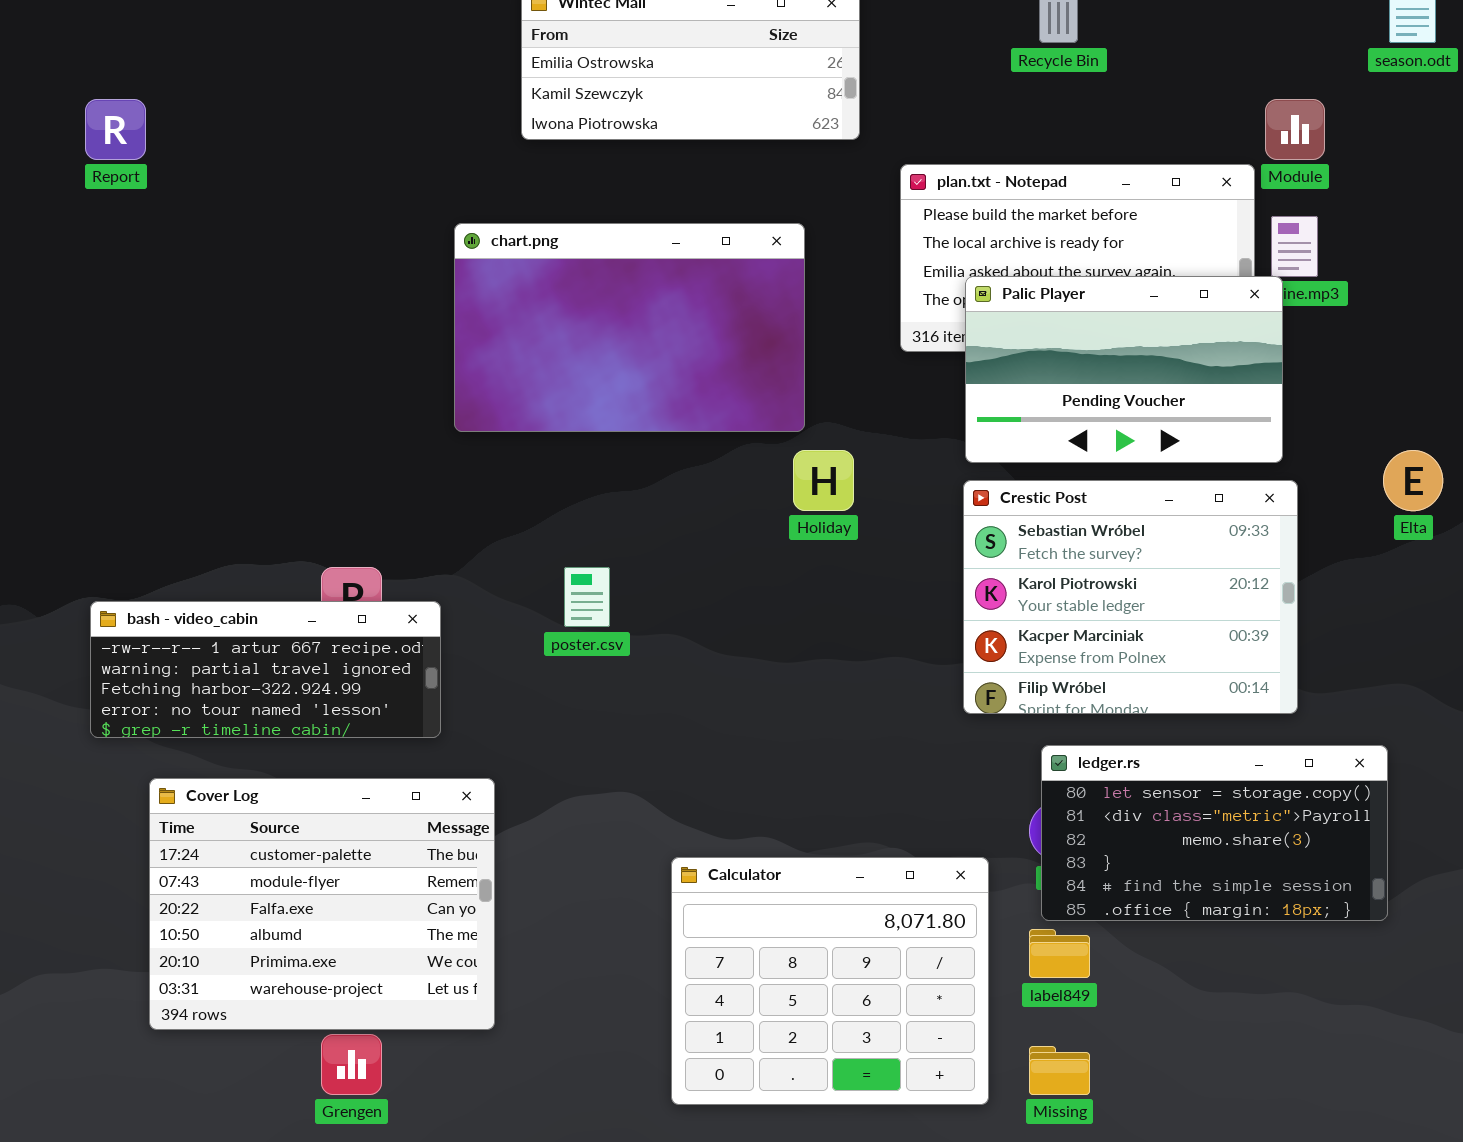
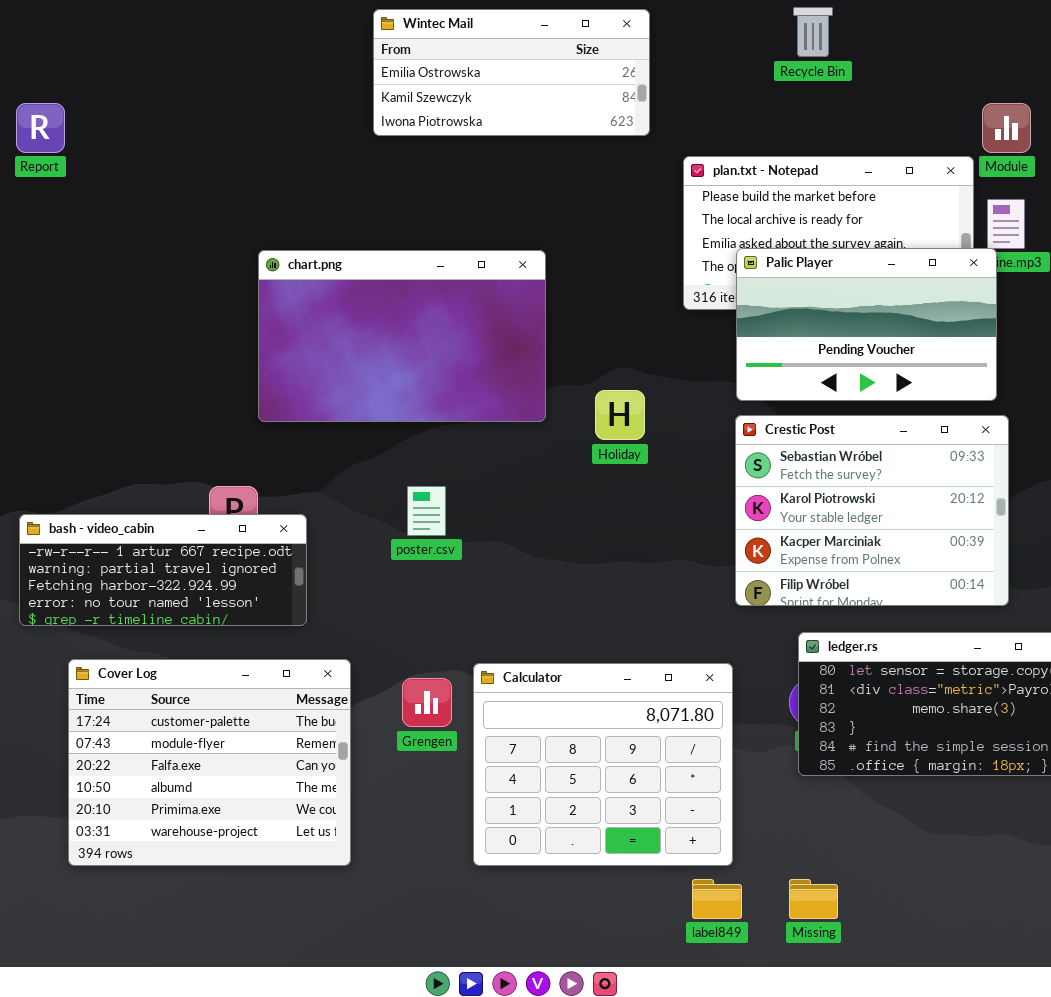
chart.png: [454,223,805,432] -> [258,250,546,422], moved
Calculator: [671,857,989,1105] -> [473,663,733,866], moved
label849: [1029,929,1090,978] -> [692,879,742,919], moved
Grengen: [321,1034,382,1095] -> [402,678,452,727], moved

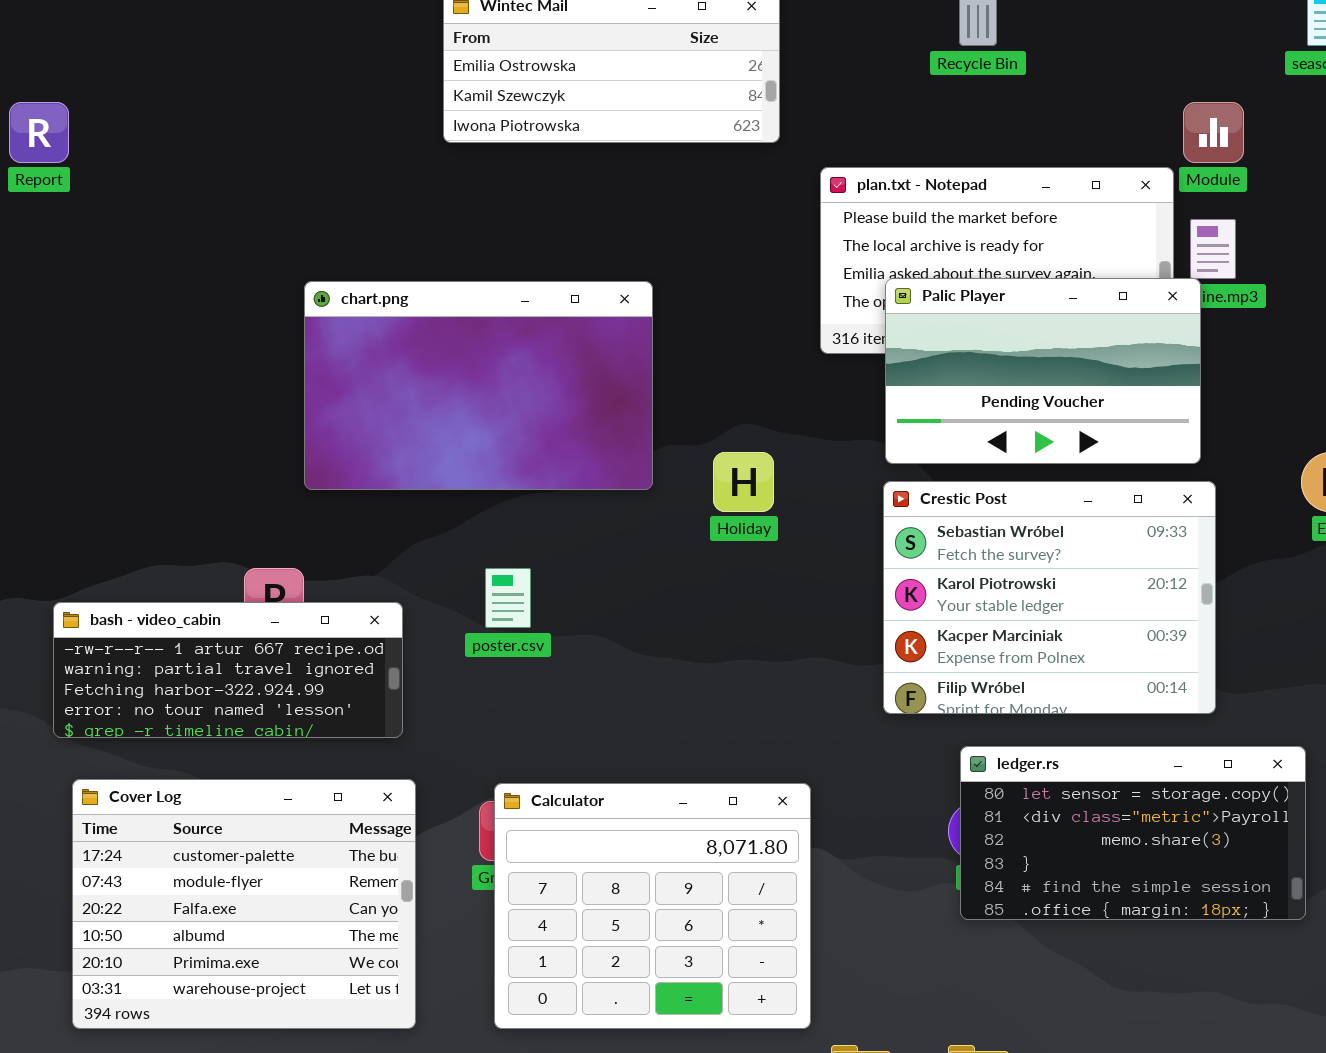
bash - video_cabin: [19,514,307,626] -> [53,602,403,738], moved
Calculator: [473,663,733,866] -> [494,783,811,1029], moved

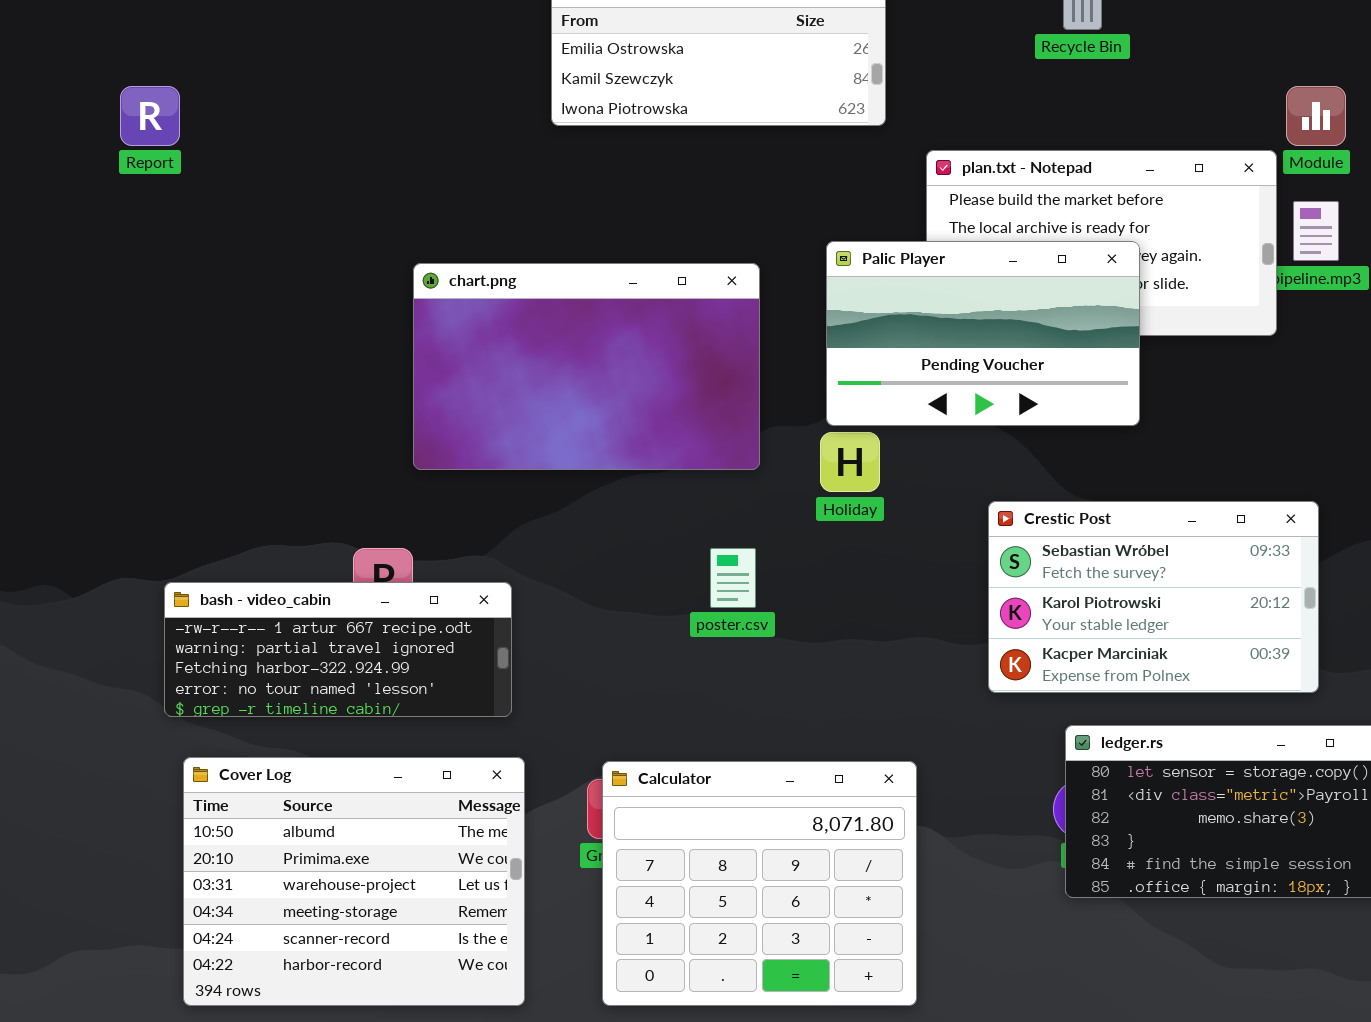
Palic Player: [885,278,1201,464] -> [826,241,1140,426], moved
Crestic Post: [883,481,1216,714] -> [988,501,1319,693], resized
poster.csv: [485,568,531,628] -> [710,548,756,608], moved
Cover Log: [72,779,416,1029] -> [183,757,525,1006], scrolled down 3 rows

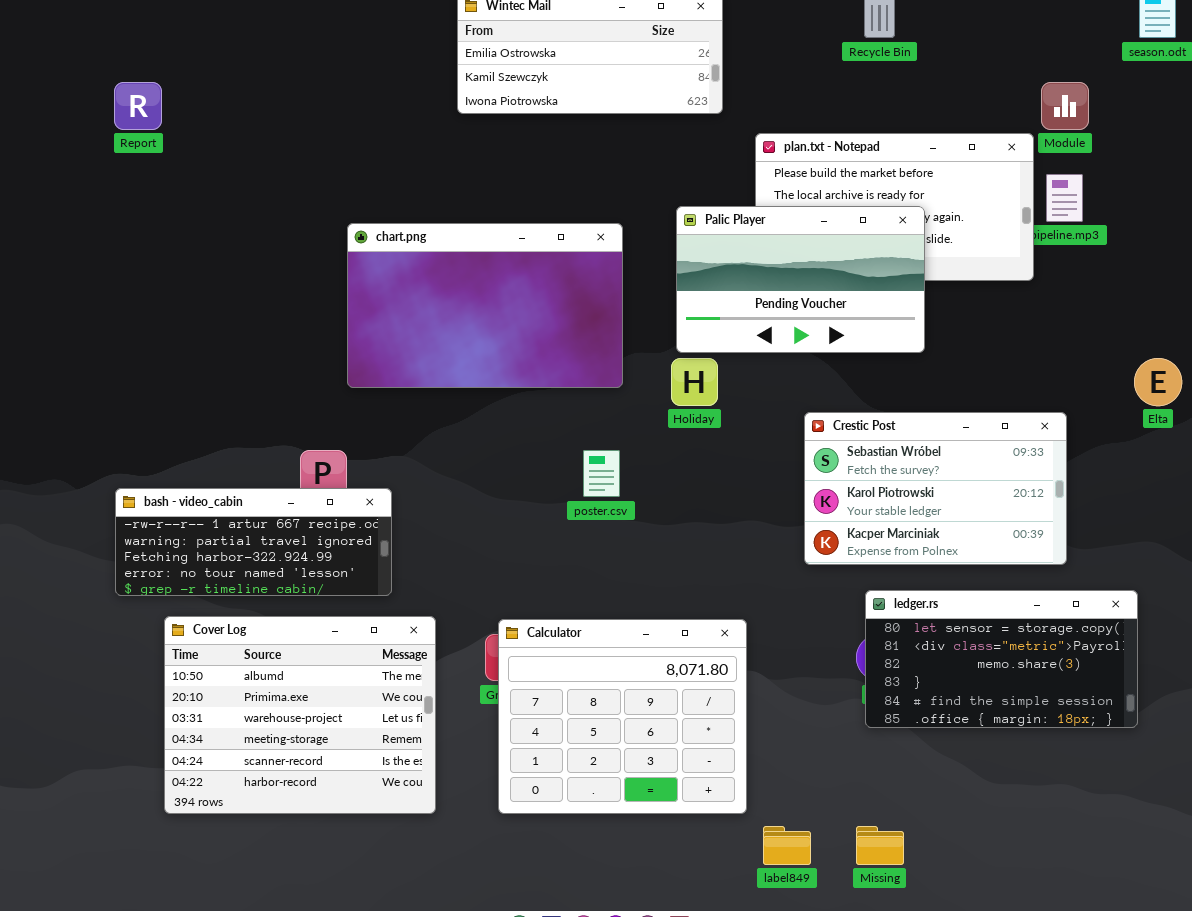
bash - video_cabin: [164,582,512,717] -> [115,488,392,596], moved

